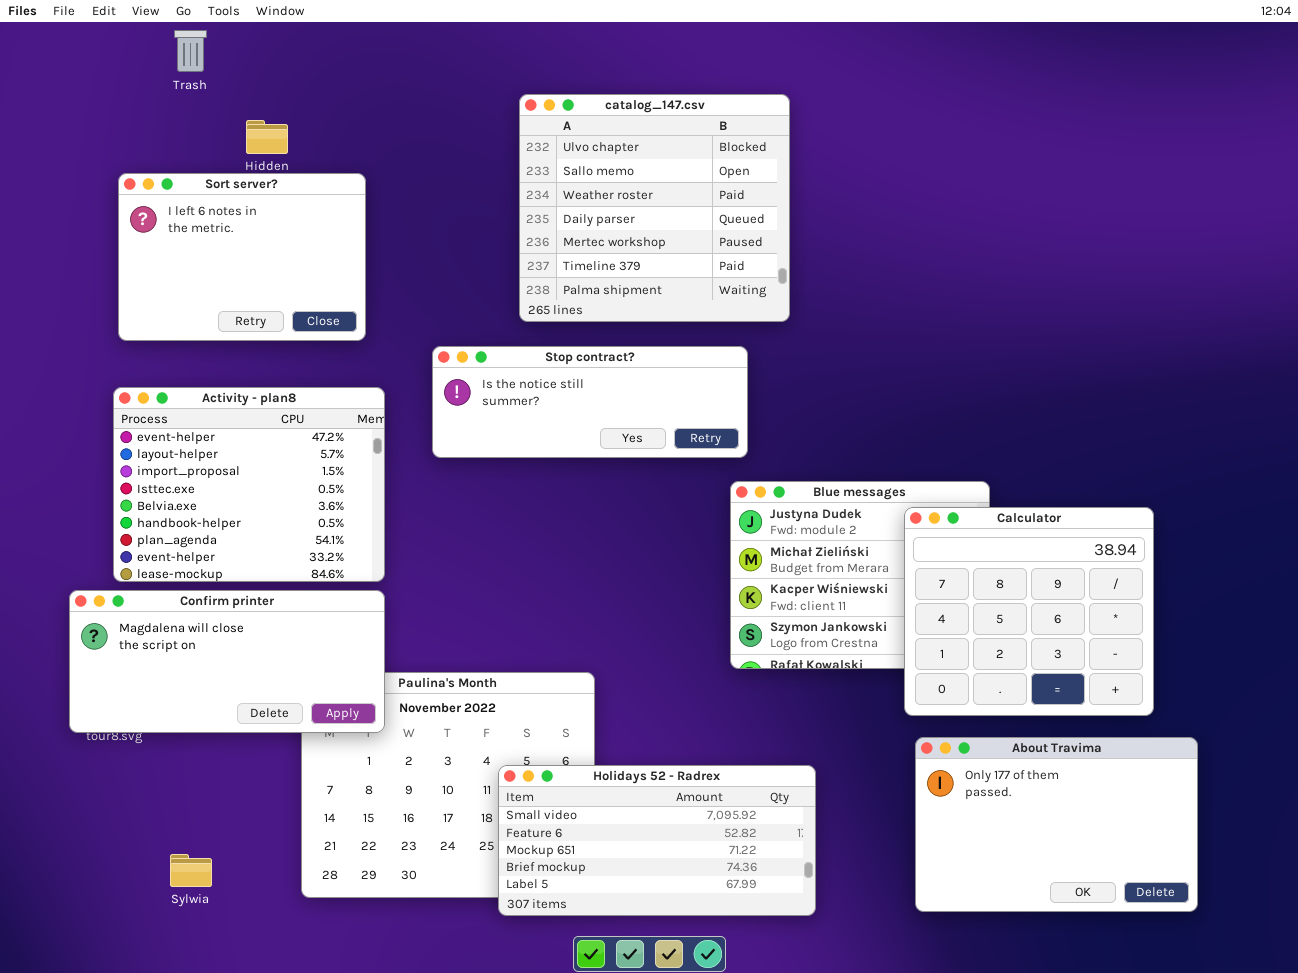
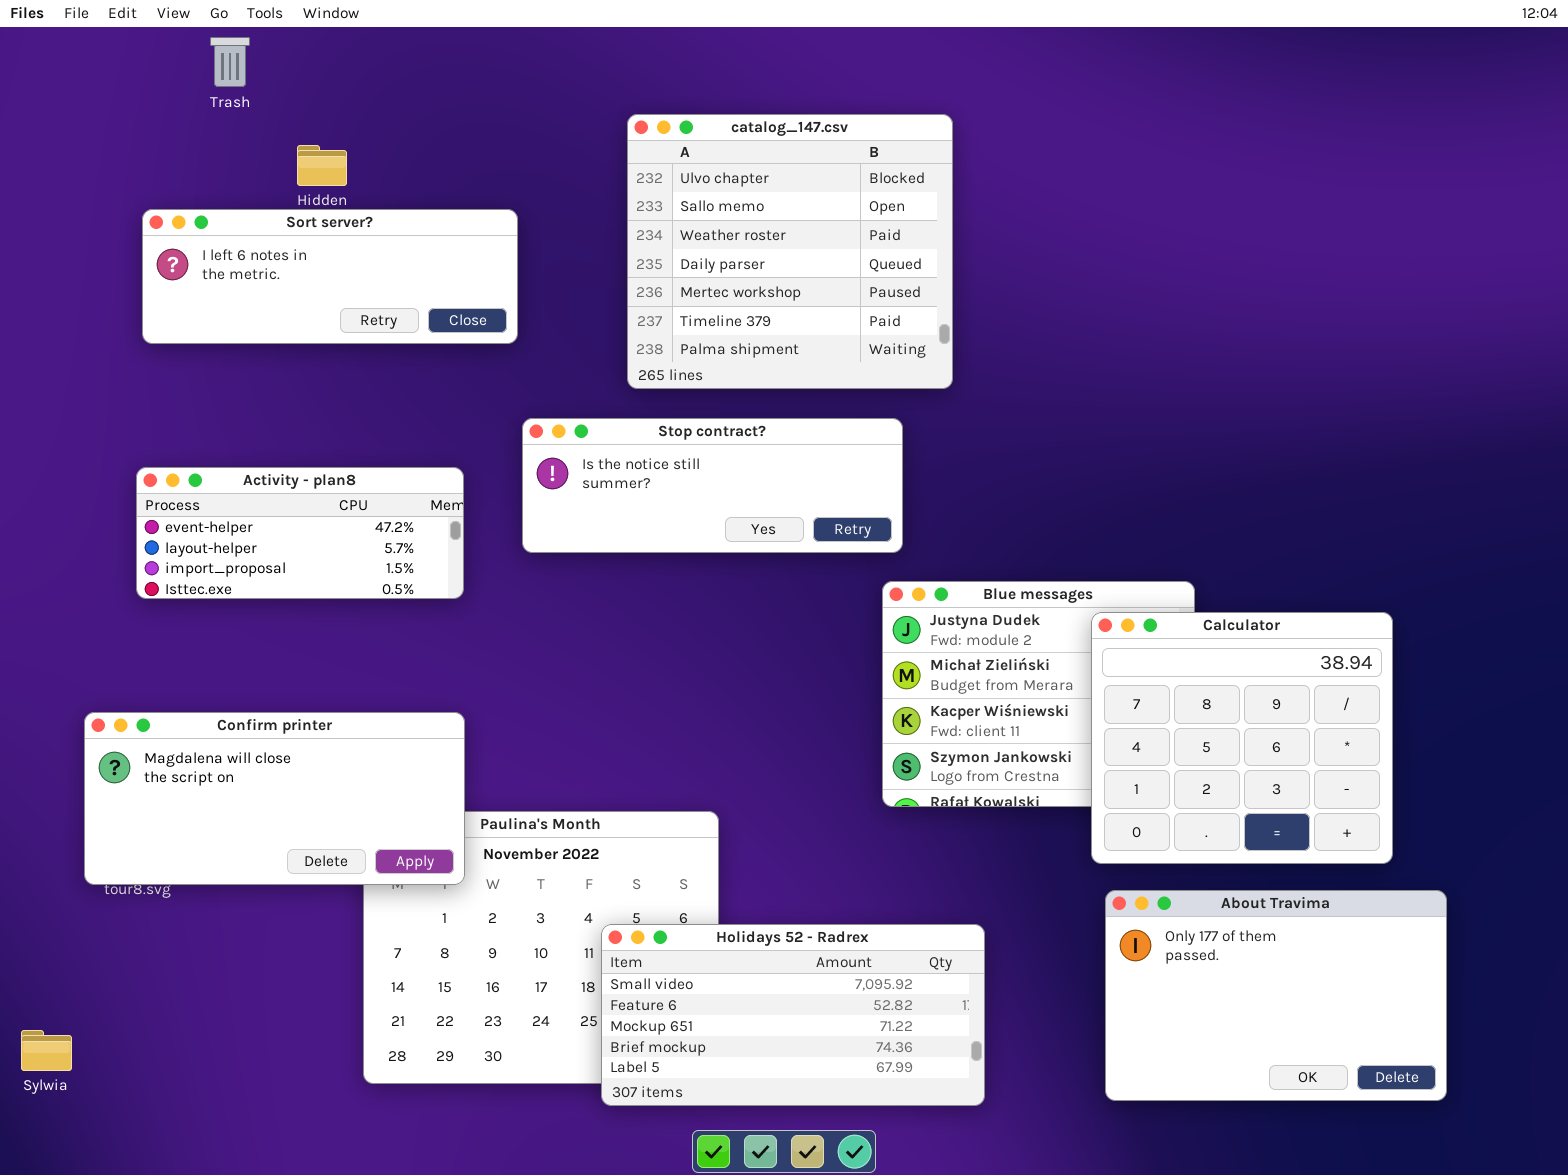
Sort server?: [118,173,366,341] -> [142,209,518,344], resized
Activity - plan8: [113,387,385,582] -> [136,467,464,599], resized
Sylwia: [170,854,212,887] -> [21,1030,72,1071], moved

